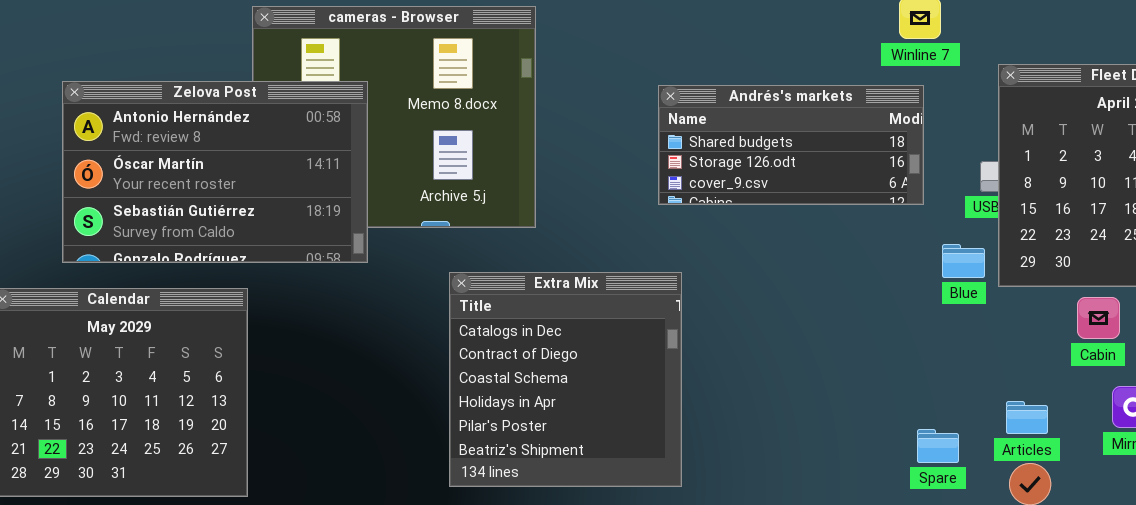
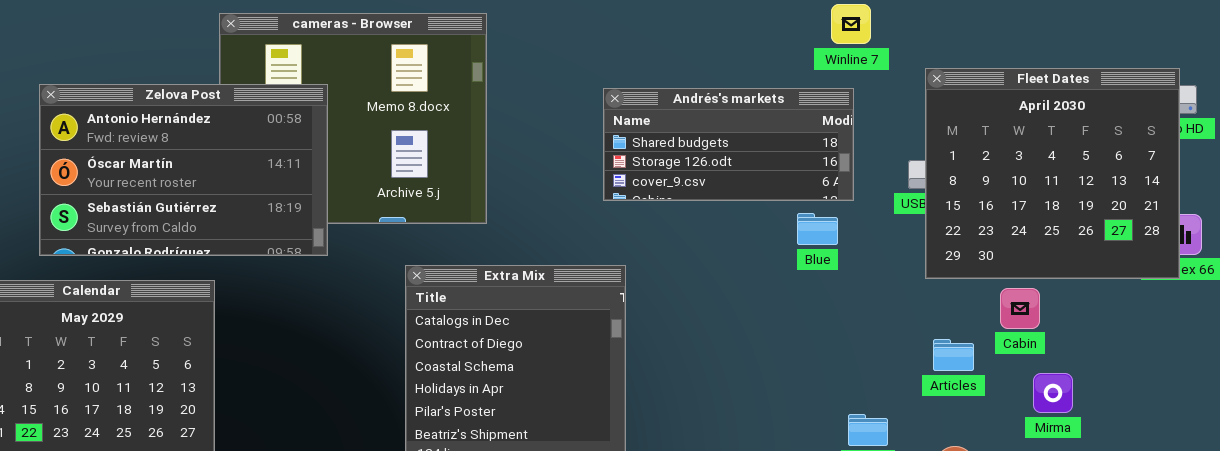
Blue: [942,244,985,278] -> [797,213,838,245], moved
Articles: [1006,401,1048,434] -> [933,339,974,371], moved

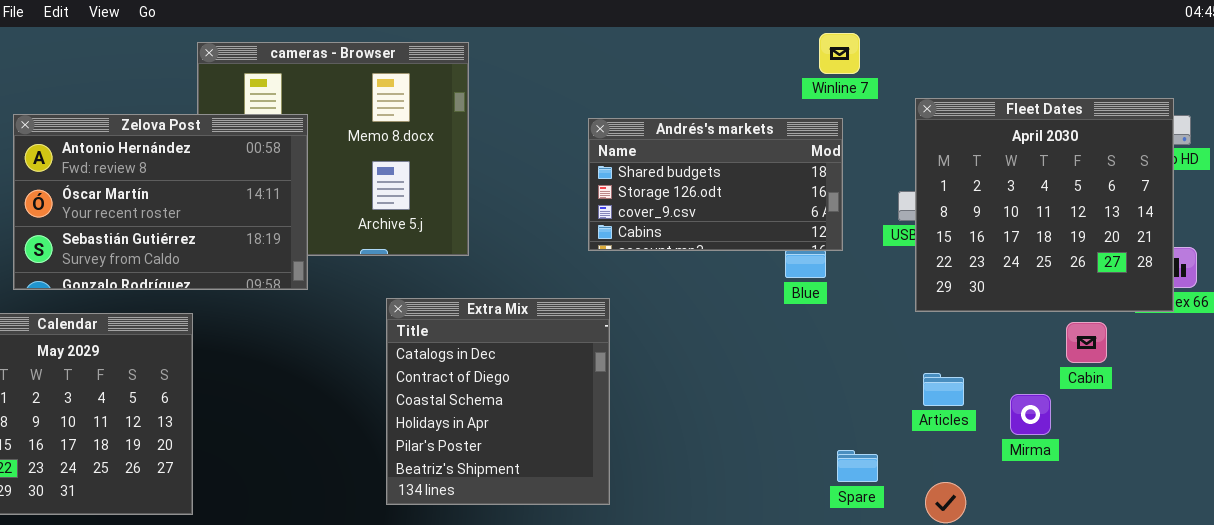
Andrés's markets: [603,88,854,201] -> [588,118,843,251], resized
Cabin: [1000,288,1040,329] -> [1066,322,1107,363], moved
Mirma: [1033,373,1073,413] -> [1010,394,1051,435], moved

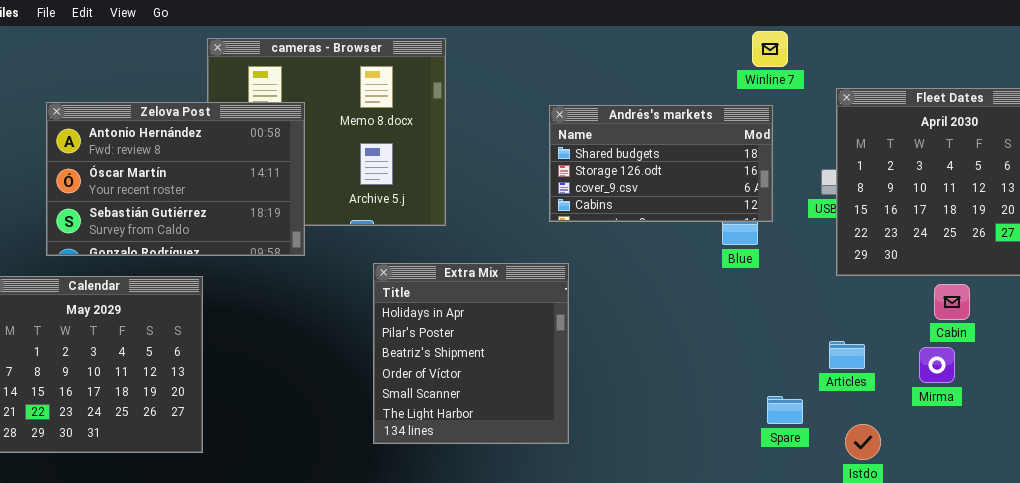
Extra Mix: [386,298,610,505] -> [373,263,569,444], scrolled down 3 rows
Cabin: [1066,322,1107,363] -> [934,284,970,320], moved
Articles: [923,373,964,406] -> [829,341,865,369], moved

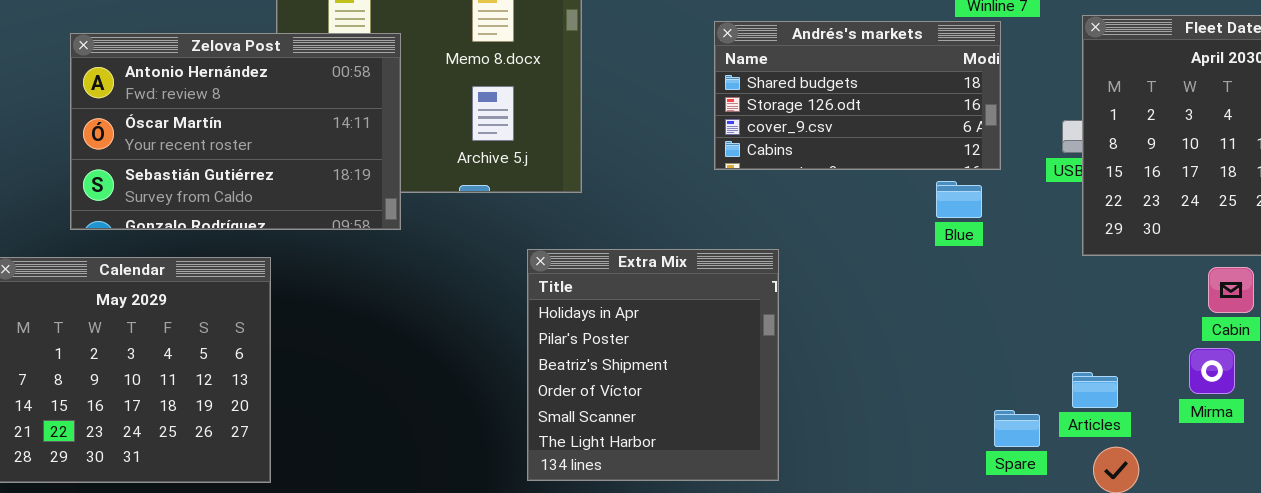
Andrés's markets: [549,105,773,222] -> [714,21,1001,170], moved
Extra Mix: [373,263,569,444] -> [527,249,779,481], moved
Articles: [829,341,865,369] -> [1072,372,1118,408], moved

